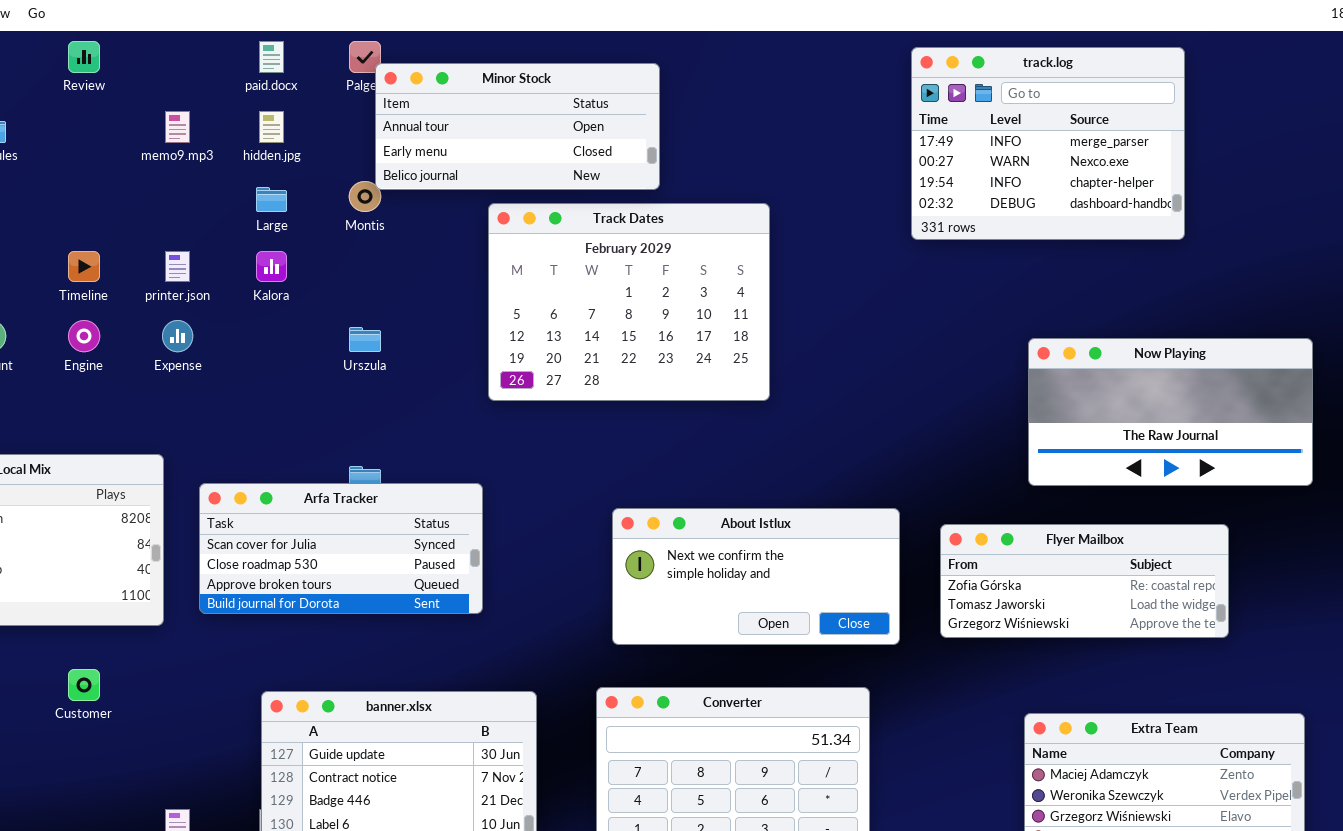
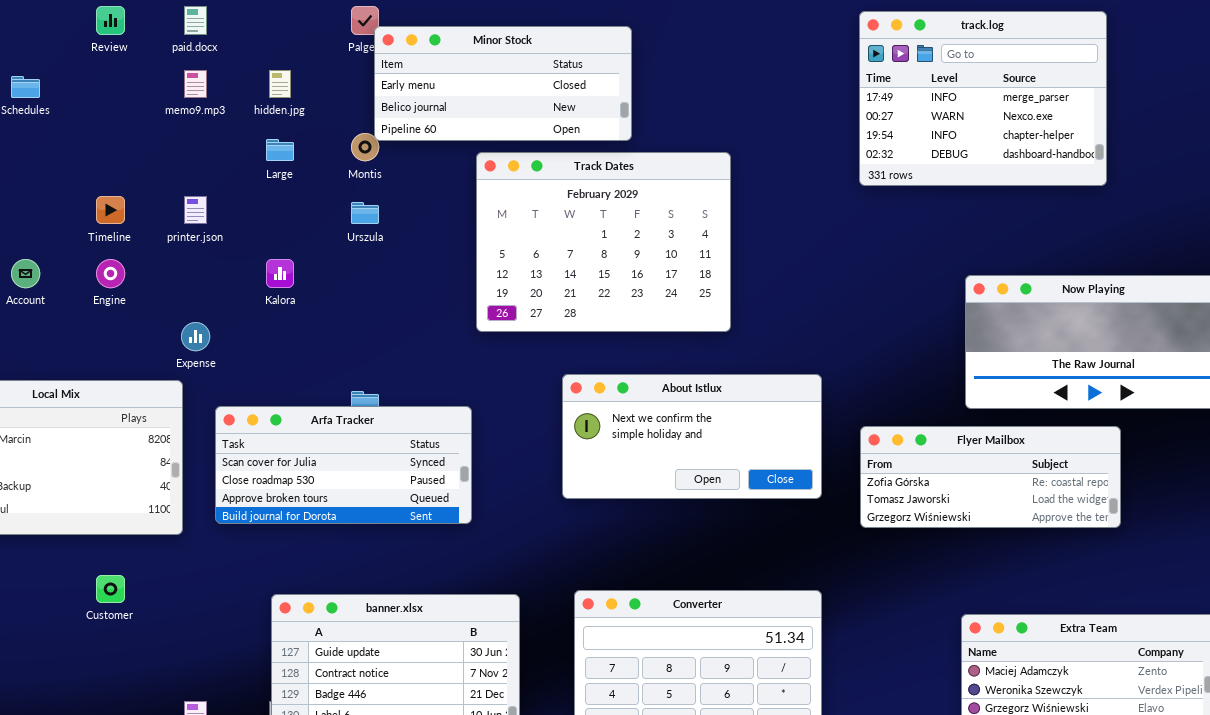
paid.docx: [259,41,284,73] -> [184,6,207,35], moved
Minor Stock: [375,63,660,190] -> [374,26,632,141], scrolled down 1 row
Kalora: [256,251,287,282] -> [266,259,294,288], moved
Expense: [162,320,193,352] -> [181,322,210,351], moved
Urszula: [349,327,381,352] -> [351,202,379,224], moved
About Istlux: [612,508,900,645] -> [562,374,822,499], moved
Flyer Mailbox: [940,524,1229,638] -> [860,426,1121,528], moved

